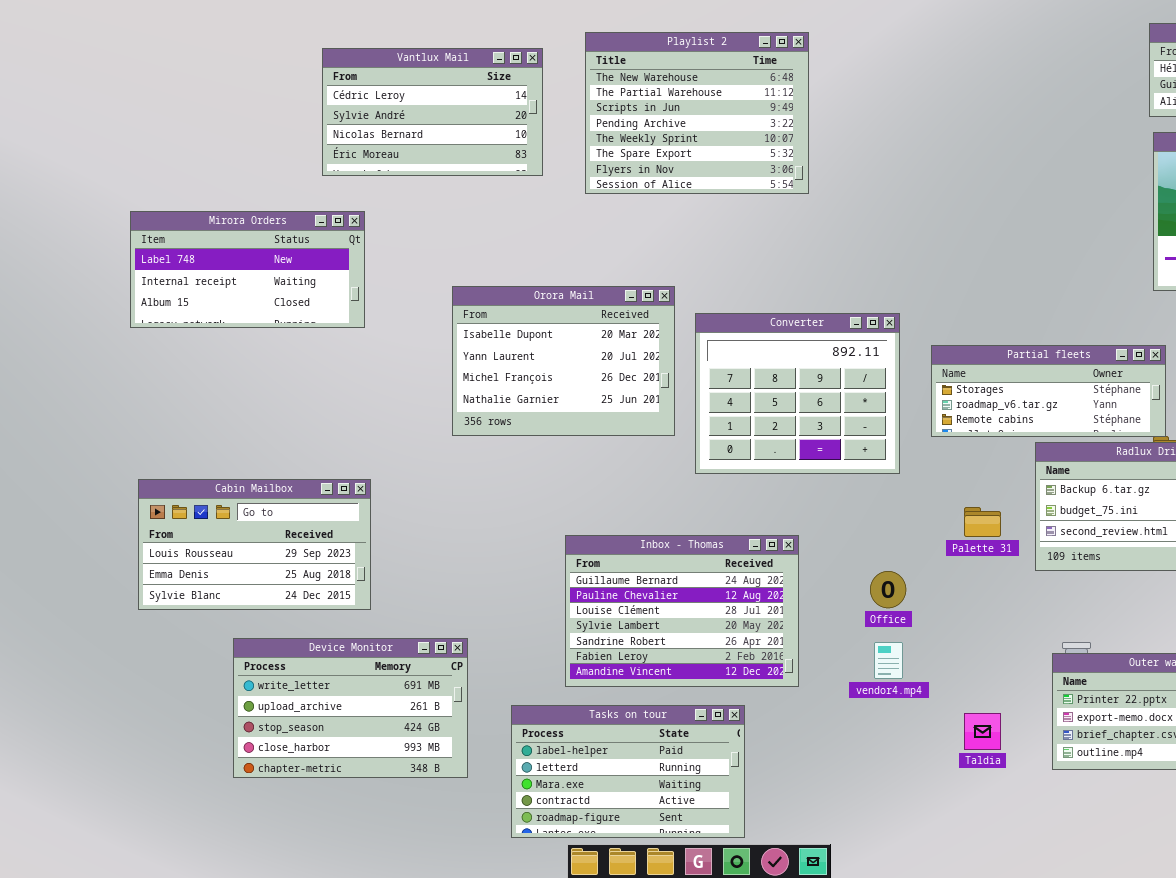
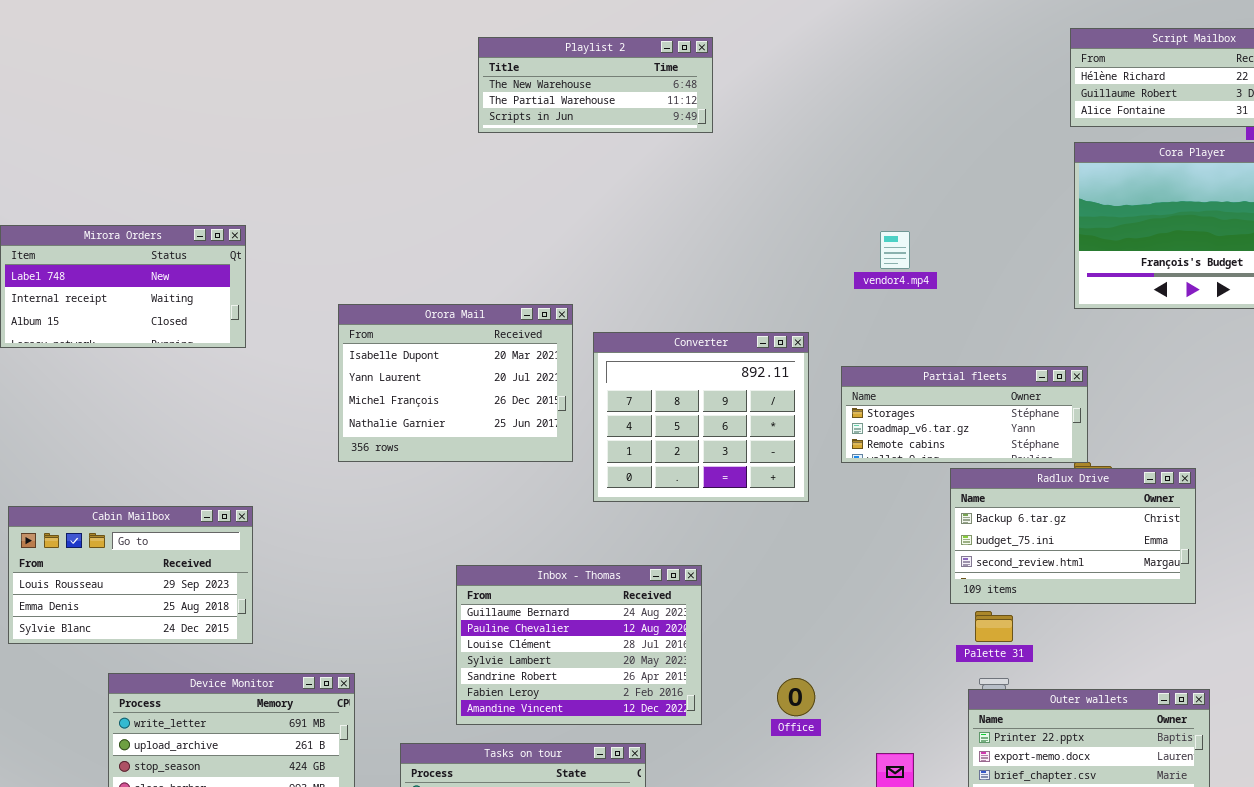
Playlist 2: [585,32,809,194] -> [478,37,713,133], resized
Vantlux Mail: [322,48,543,176] -> none, closed
Palette 31: [964,507,1001,537] -> [975,611,1013,642], moved
Office: [870,571,906,608] -> [777,678,815,716], moved
vendor4.mp4: [874,642,903,679] -> [880,231,910,269], moved

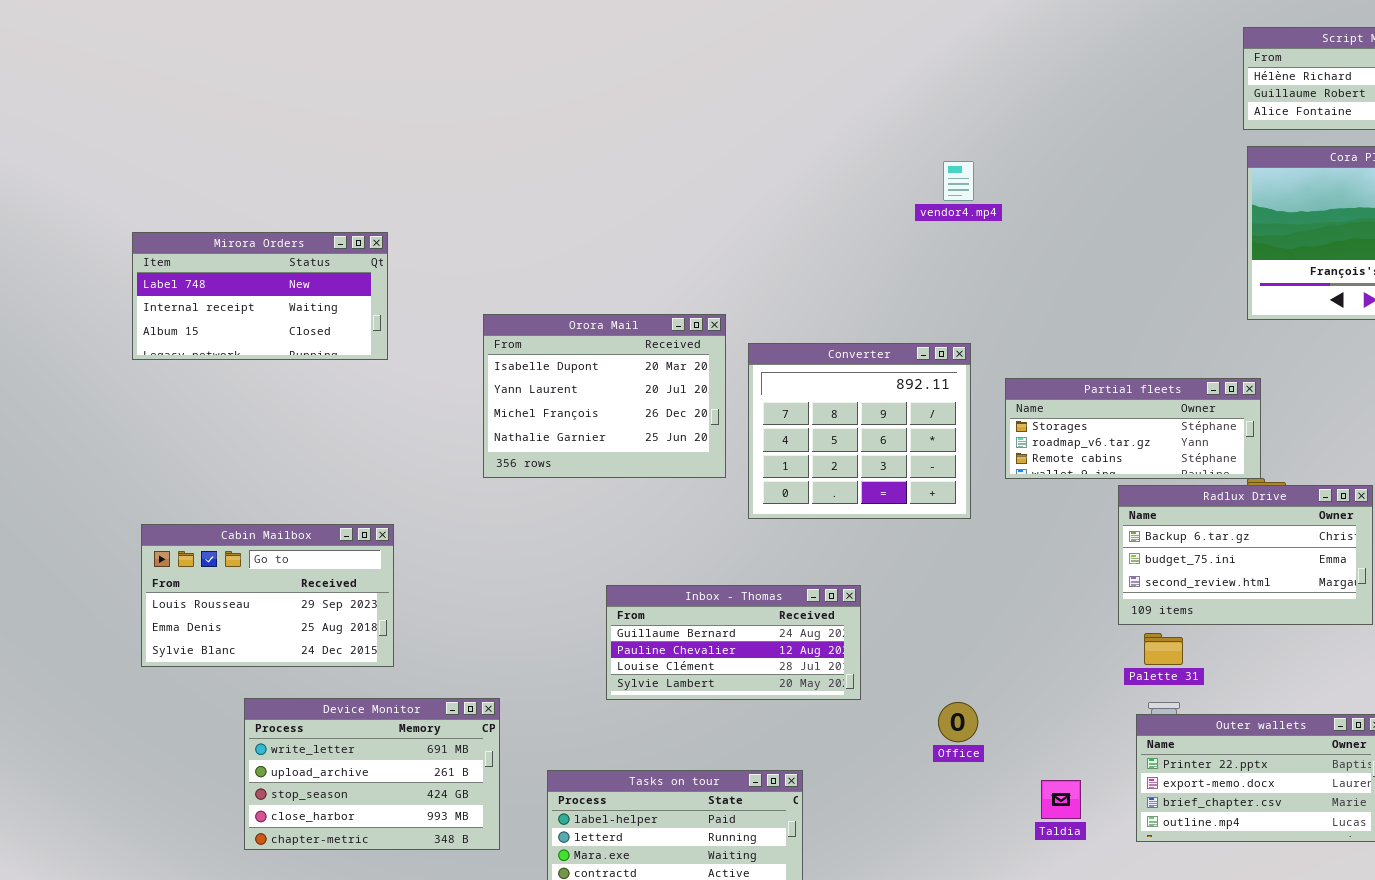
Playlist 2: [478,37,713,133] -> none, closed
vendor4.mp4: [880,231,910,269] -> [943,161,974,201], moved
Inbox - Thomas: [456,565,702,725] -> [606,585,861,700], resized

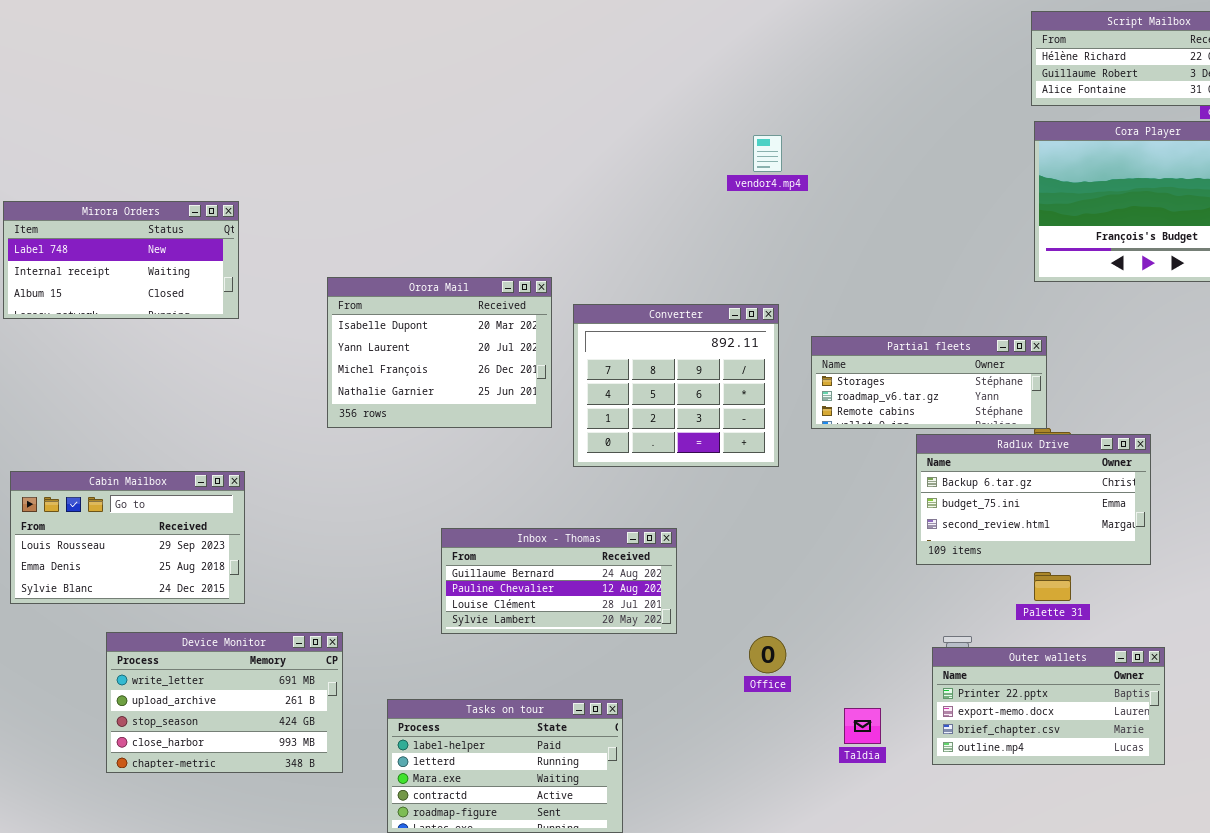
Palette 31: [1144,633,1183,665] -> [1034,572,1071,601], moved

